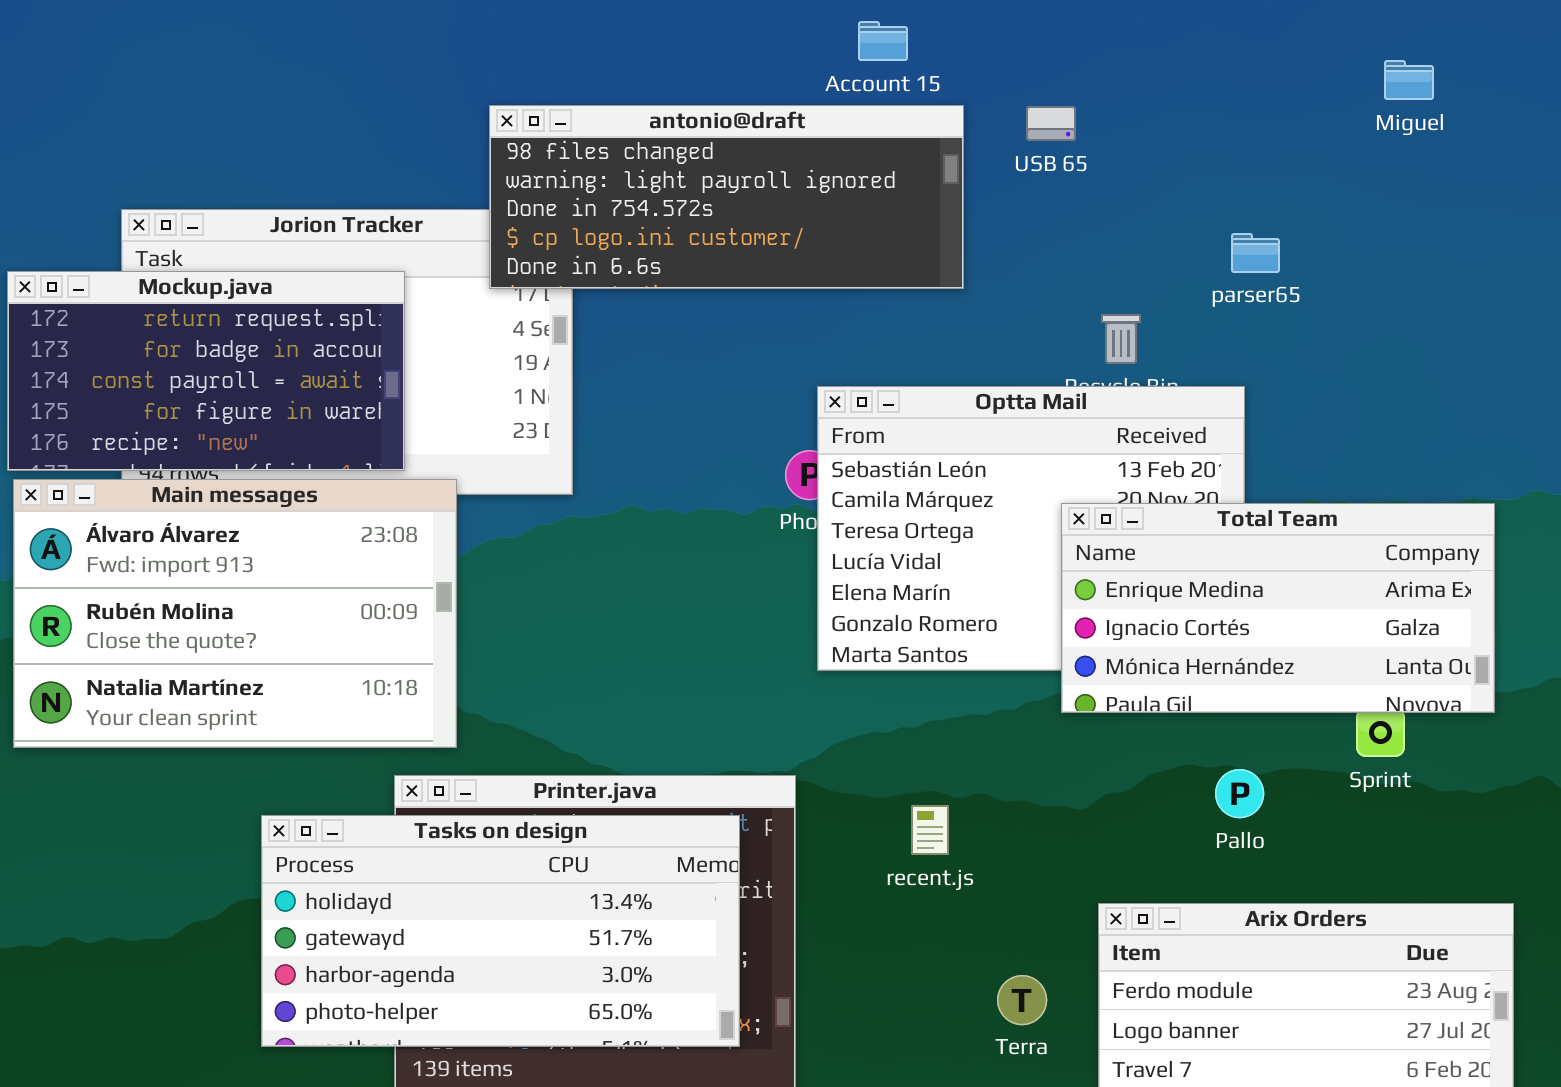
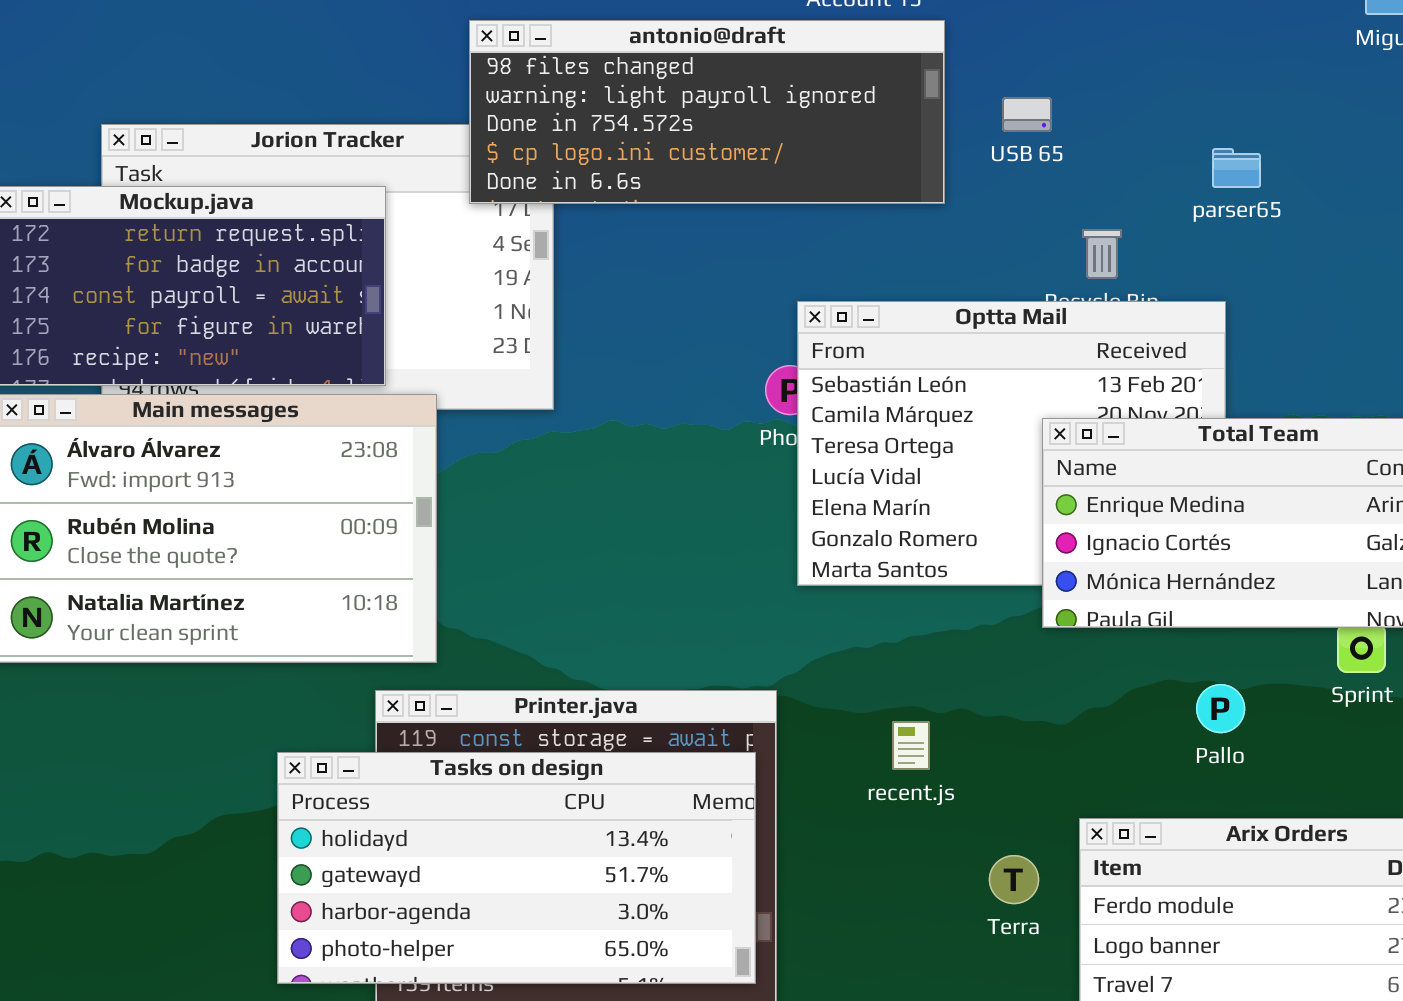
USB 65: [1026,106,1076,141] -> [1002,97,1052,132], moved
Tasks on design: [261,815,740,1047] -> [277,752,756,984], moved
Terra: [997,975,1047,1025] -> [989,855,1039,904], moved

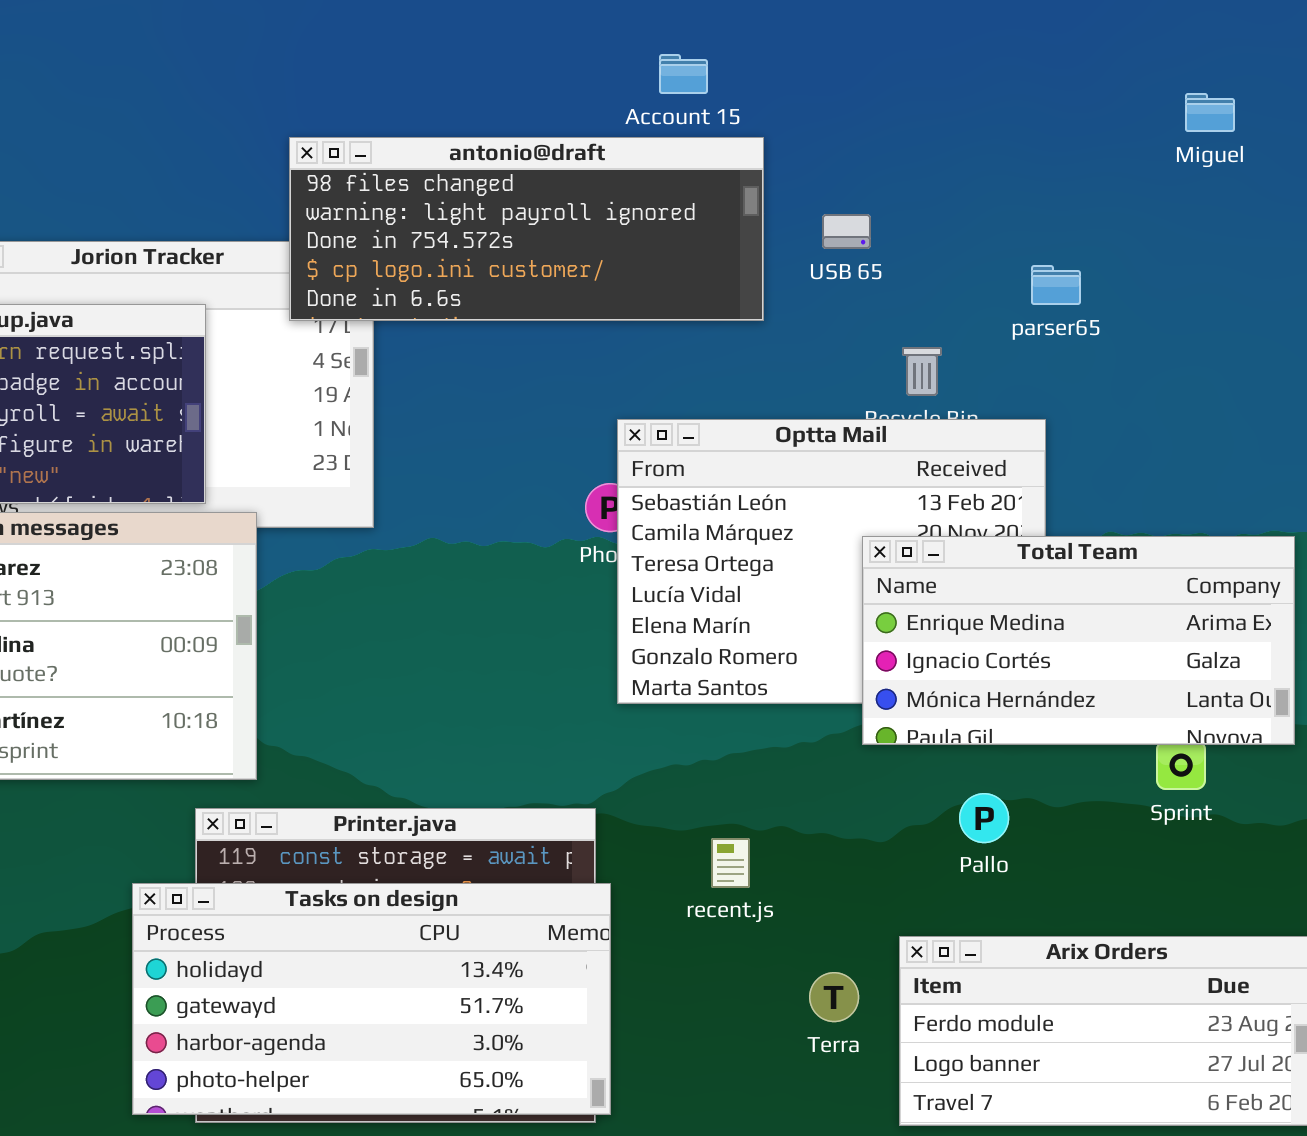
Pallo: [1196,684,1245,733] -> [959,793,1009,843], moved
Tasks on design: [277,752,756,984] -> [132,883,611,1115], moved

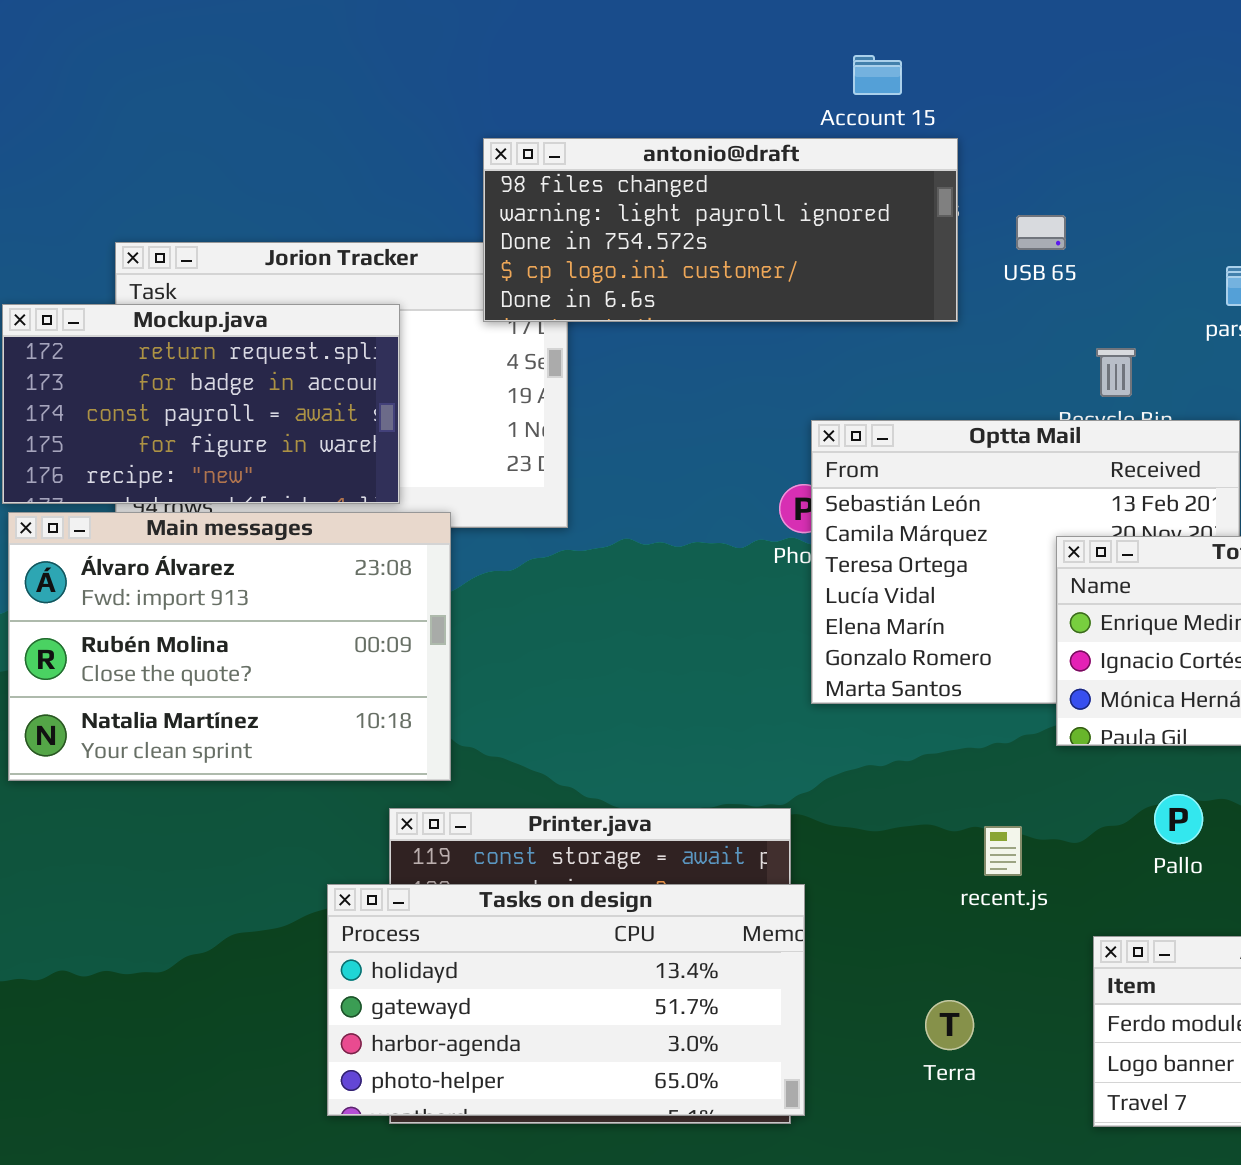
recent.js: [711,838,750,888] -> [984,826,1022,876], moved
Terra: [809,972,859,1022] -> [925,1000,974,1050], moved

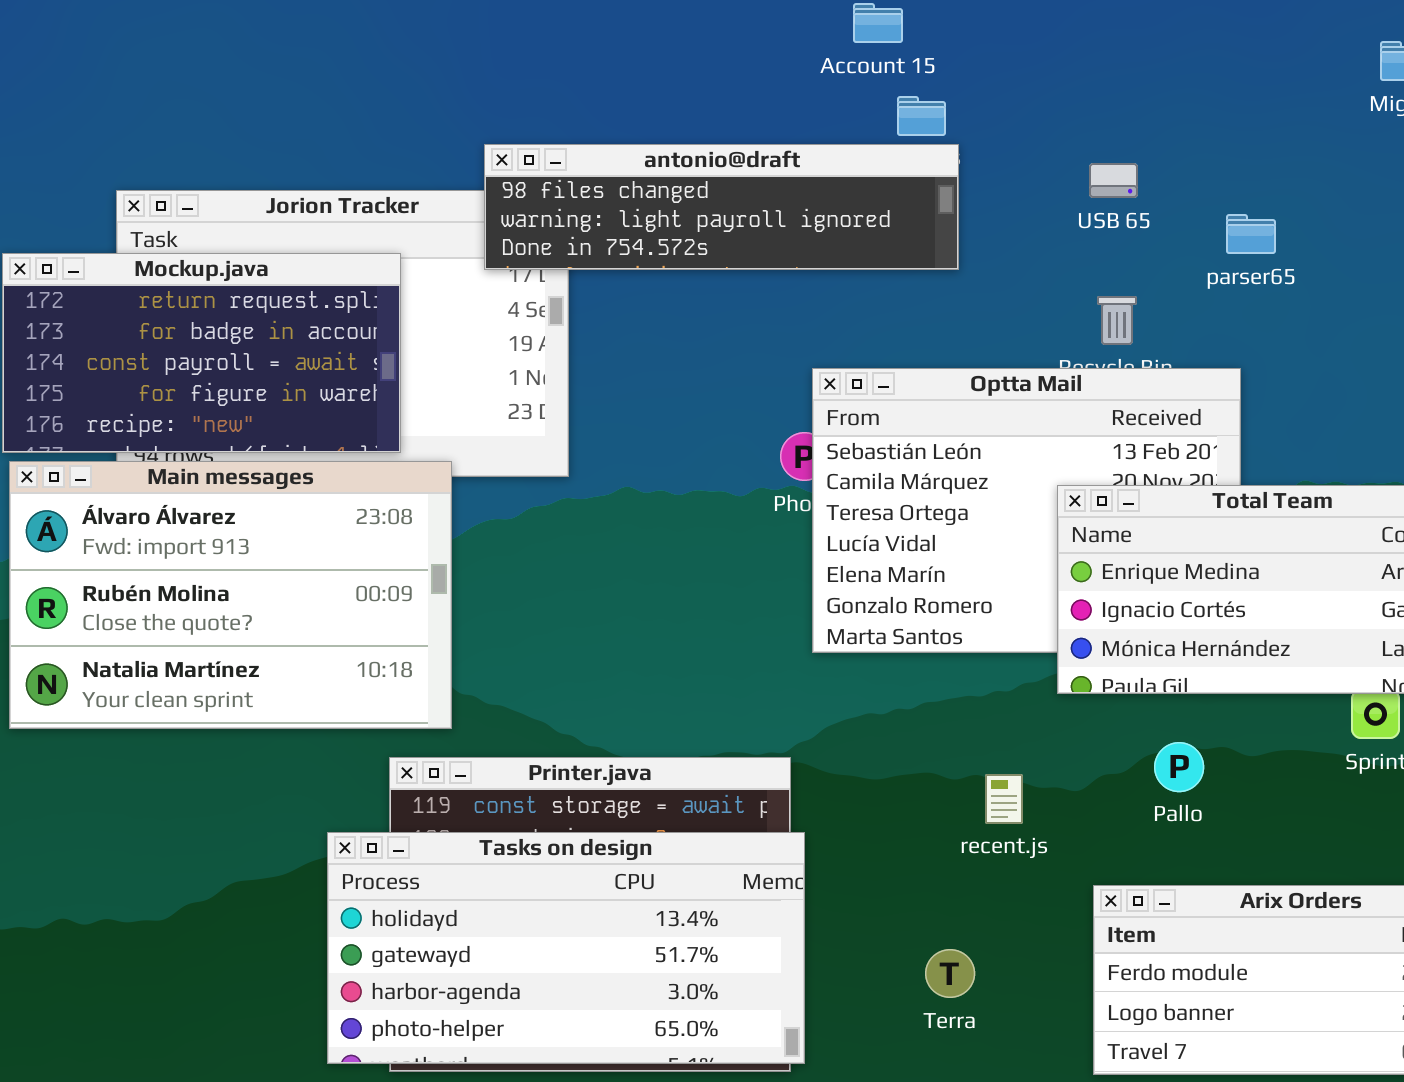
antonio@draft: [483,138,958,322] -> [484,144,959,270], resized
USB 65: [1016,215,1066,250] -> [1089,163,1138,198], moved

